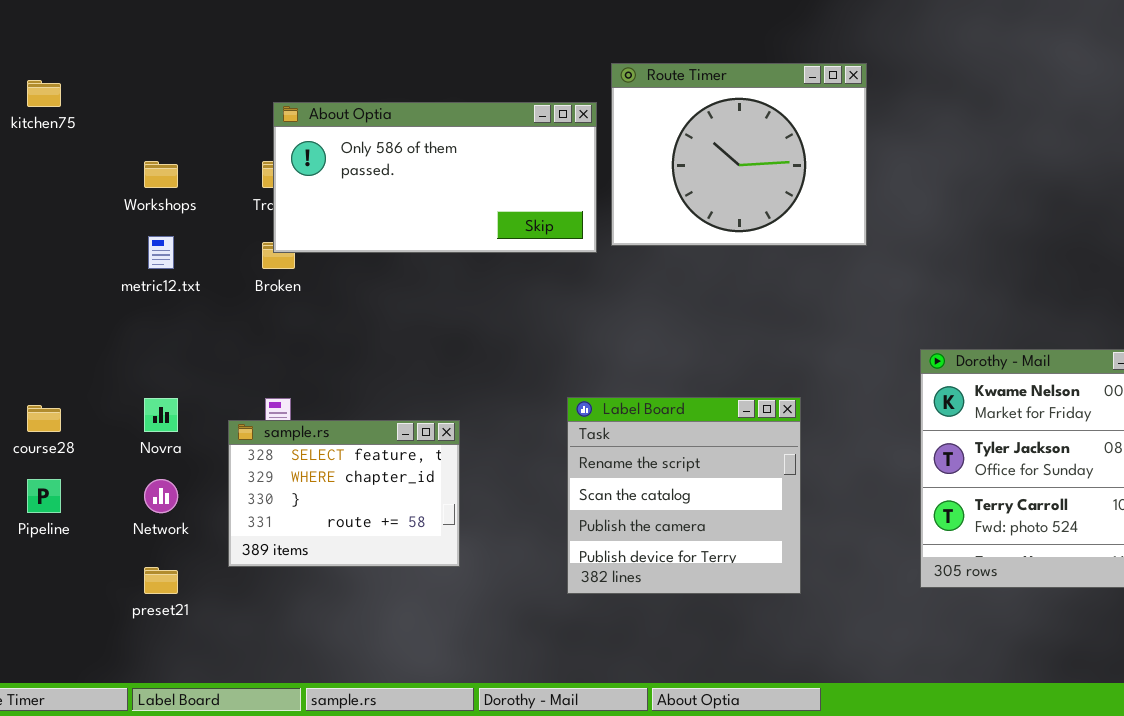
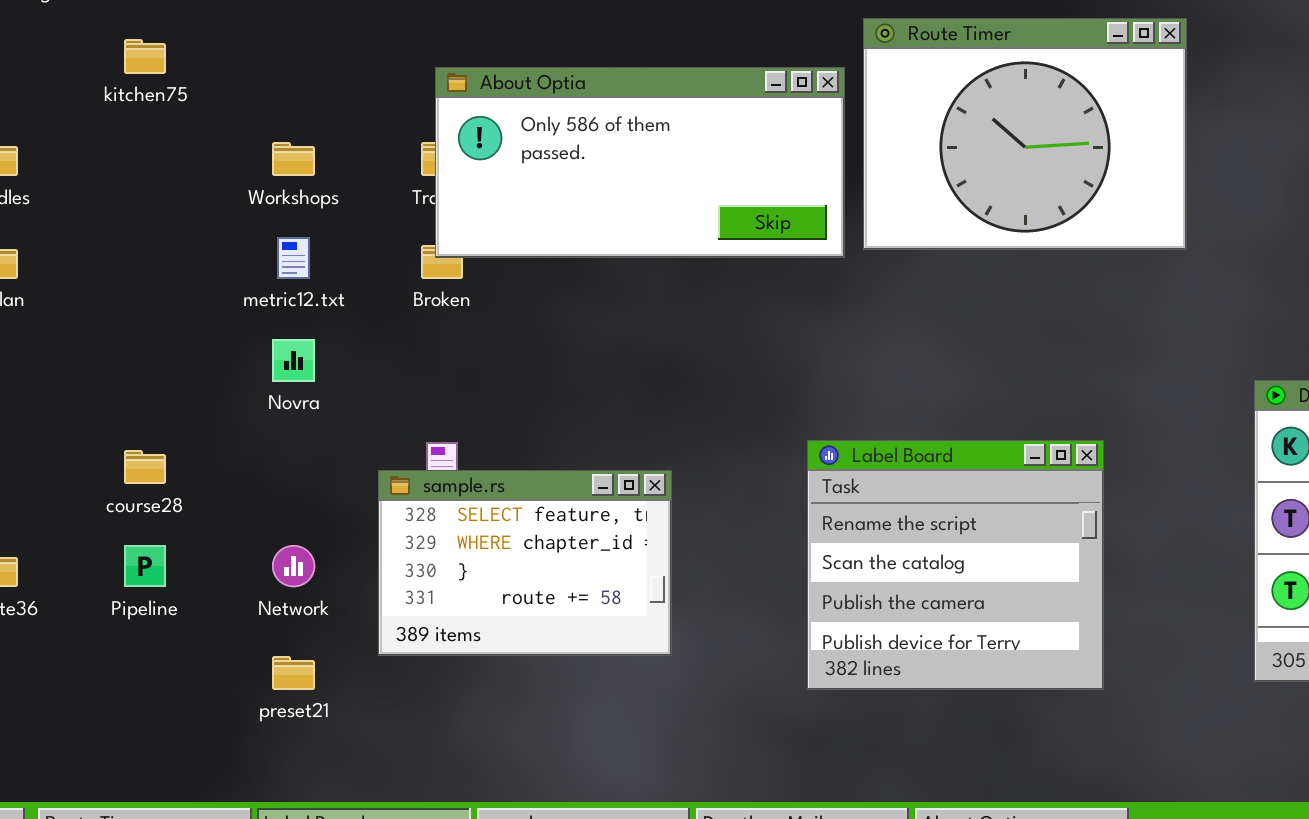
Novra: [144,398,178,432] -> [272,339,315,382], moved

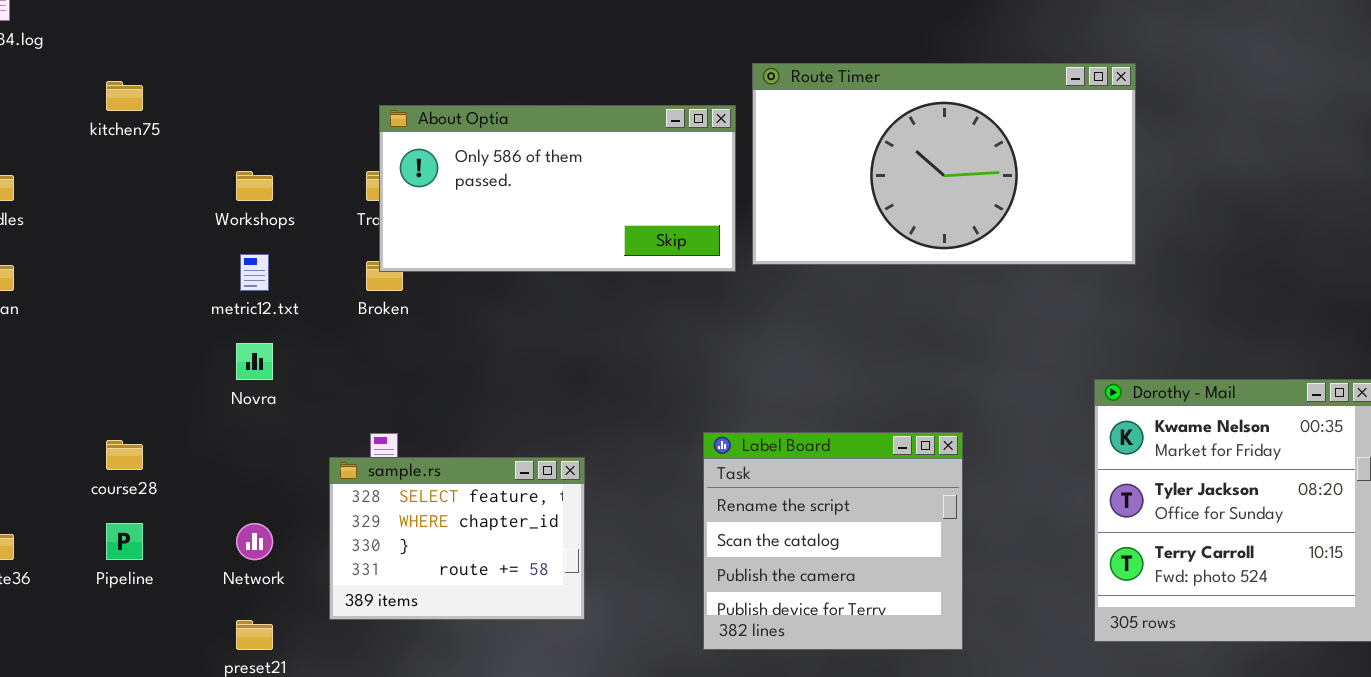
Route Timer: [863,18,1187,250] -> [752,63,1136,265], resized

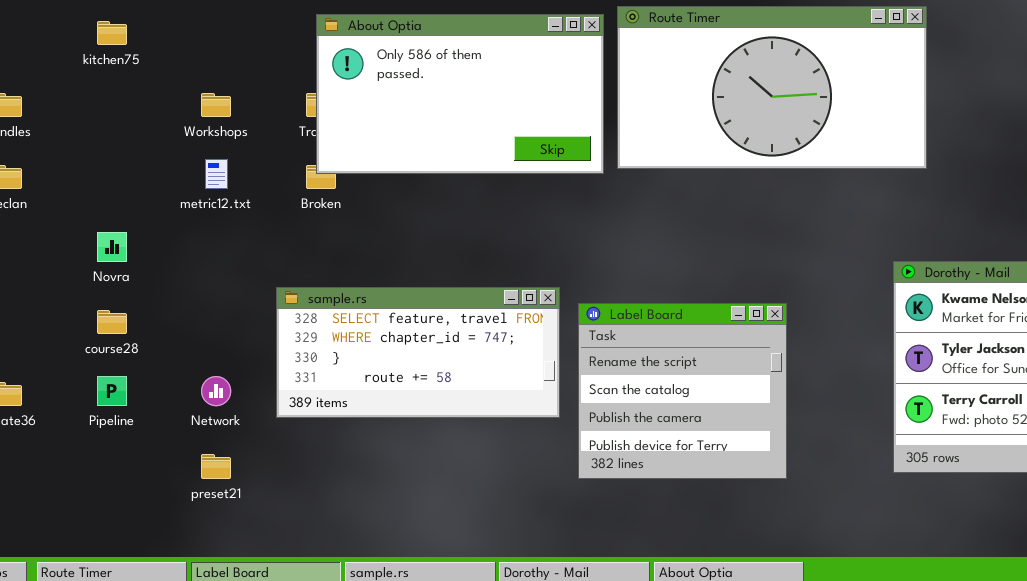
About Optia: [379,105,736,272] -> [316,14,604,174], resized
Novra: [236,343,273,380] -> [97,232,127,262], moved
sample.rs: [329,457,585,620] -> [276,287,560,418], moved, resized

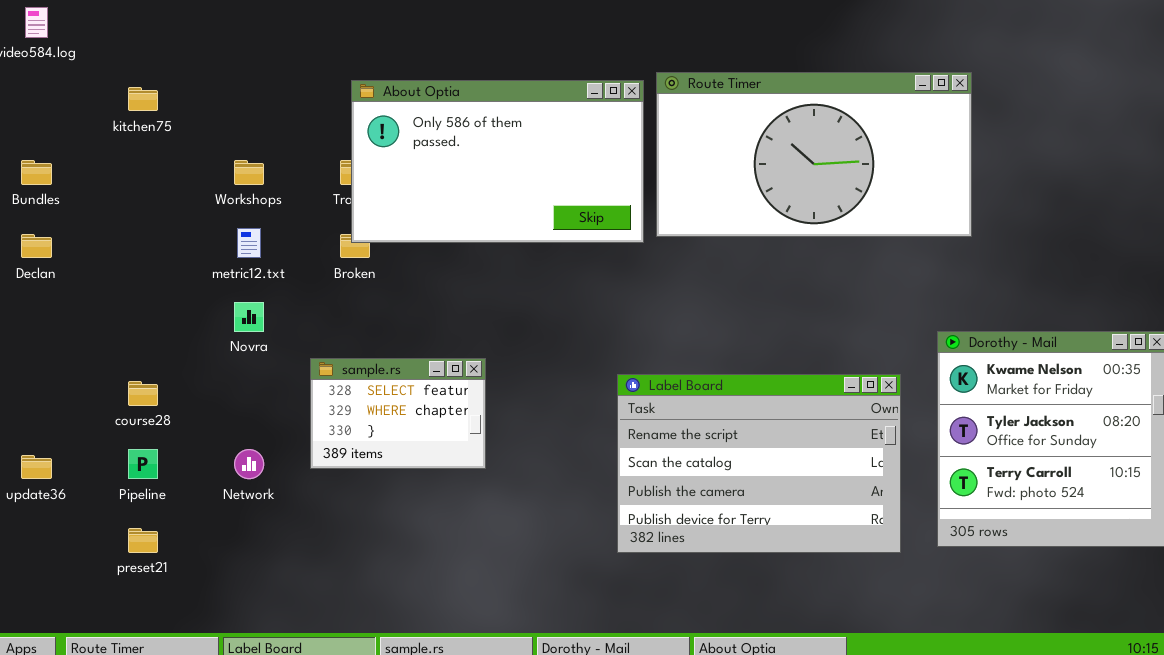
Novra: [97,232,127,262] -> [234,302,264,332], moved
sample.rs: [276,287,560,418] -> [310,358,486,469], resized
Label Board: [578,303,787,479] -> [617,374,901,553], resized
preset21: [201,454,231,479] -> [128,528,158,553], moved

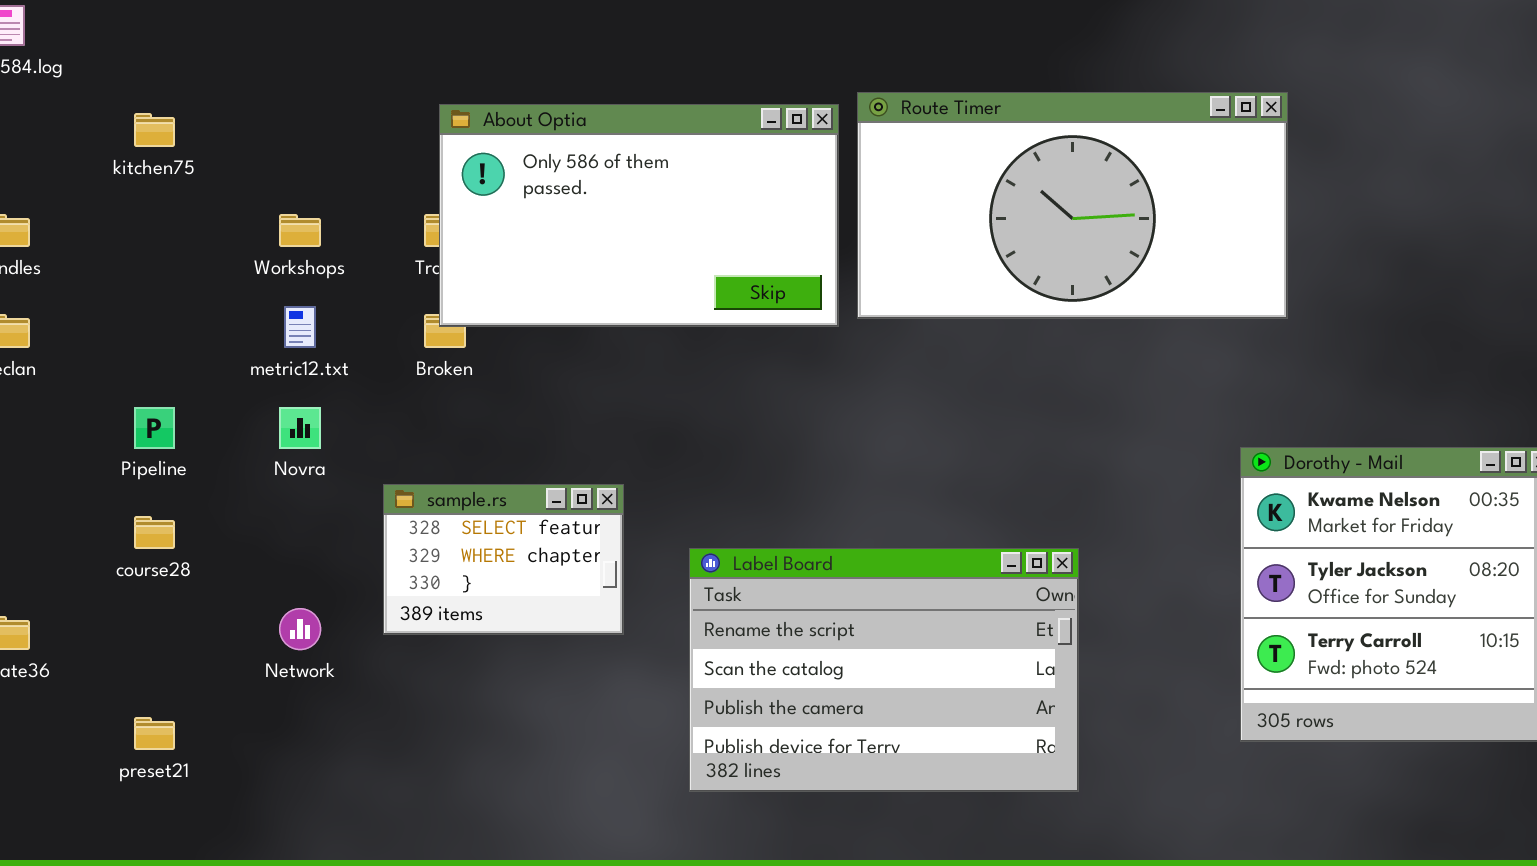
Label Board: [617,374,901,553] -> [689,548,1079,792], moved
Pipeline: [128,449,158,479] -> [134,407,175,449], moved

